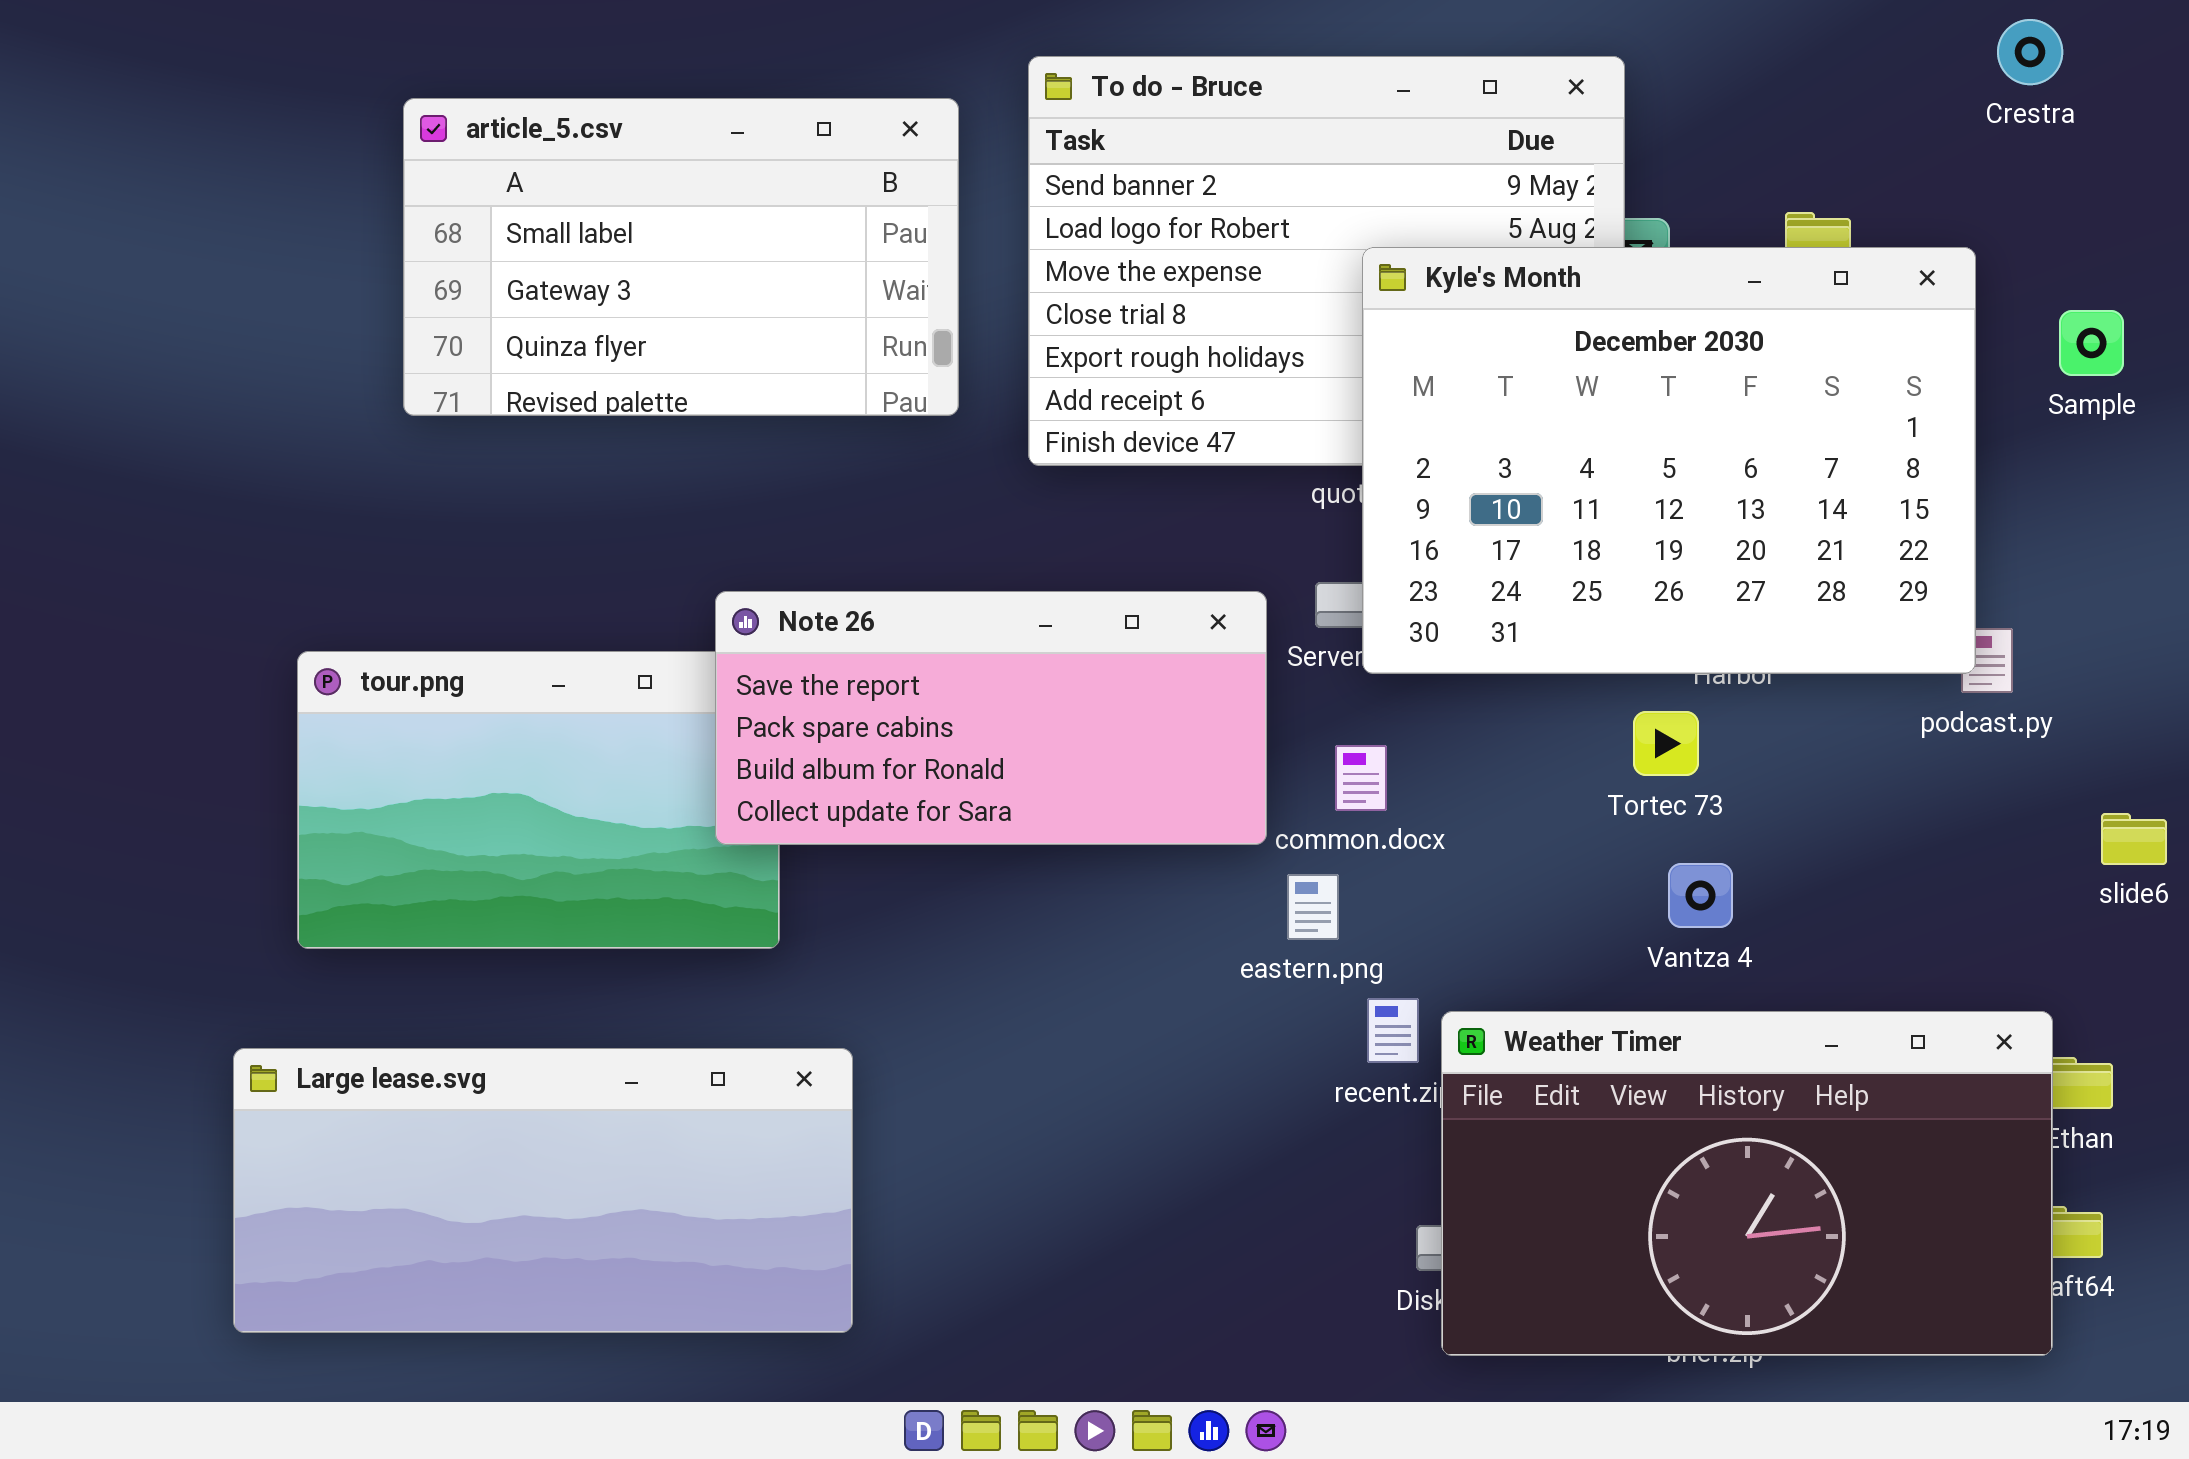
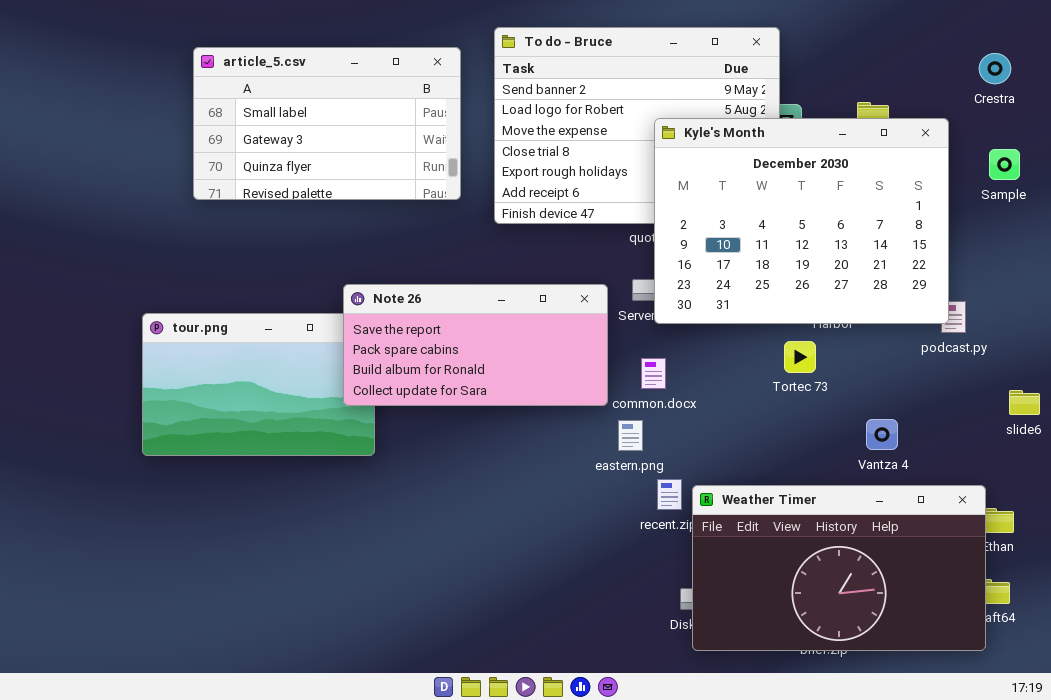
Crestra: [1997,19,2063,85] -> [979,53,1011,84], moved
Vantza 4: [1668,863,1733,928] -> [866,419,898,450], moved
Large lease.svg: [233,1048,853,1333] -> none, closed

